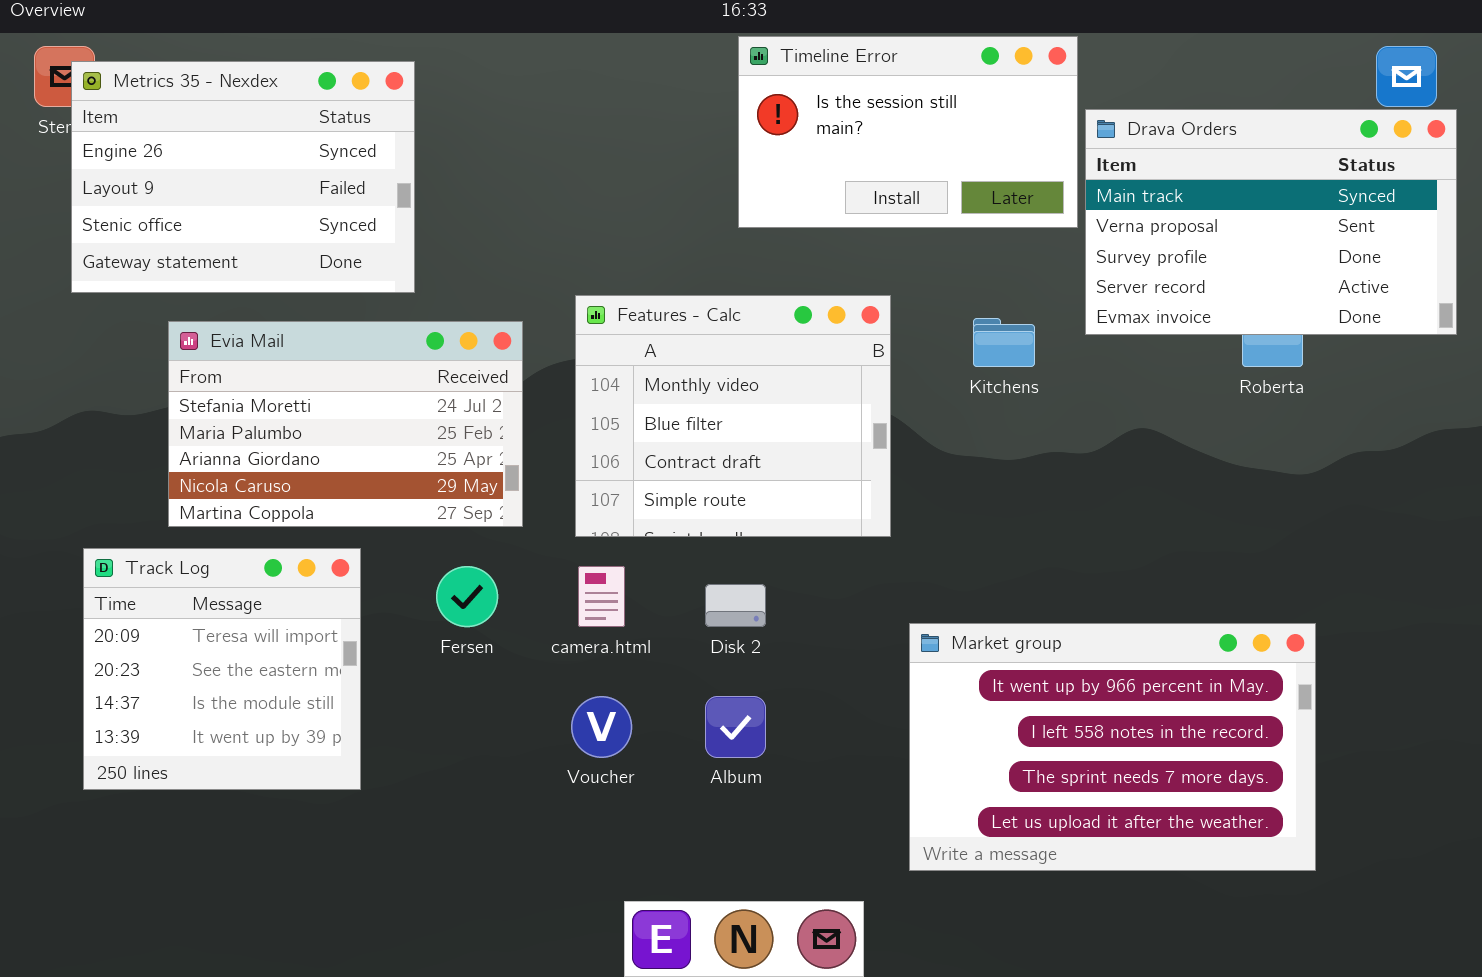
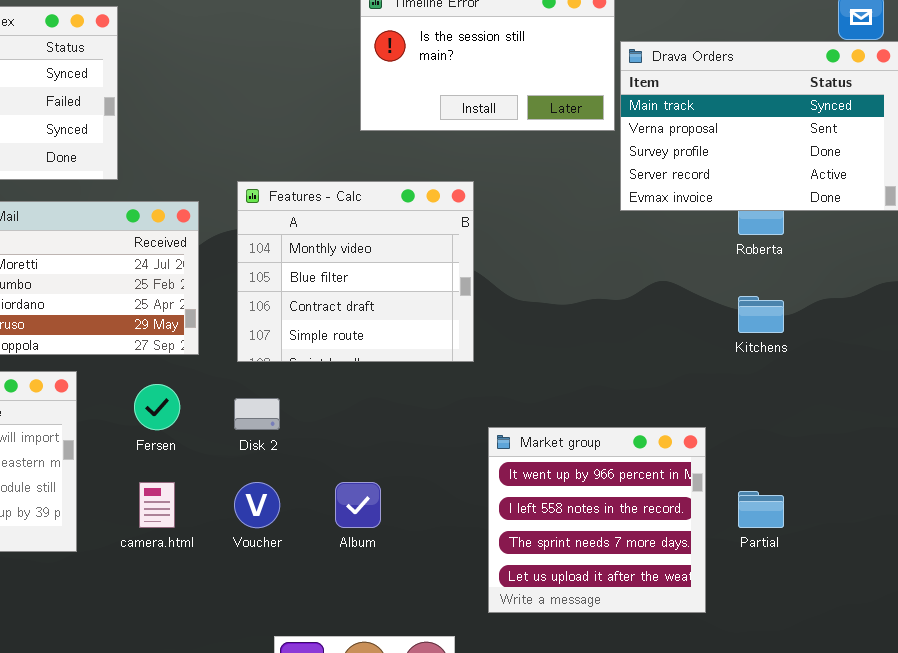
Kitchens: [973,318,1035,367] -> [738,296,784,333], moved
camera.html: [578,566,625,627] -> [139,482,175,528], moved
Disk 2: [705,584,766,627] -> [234,398,280,430], moved
Market group: [909,623,1316,871] -> [488,427,706,613], resized

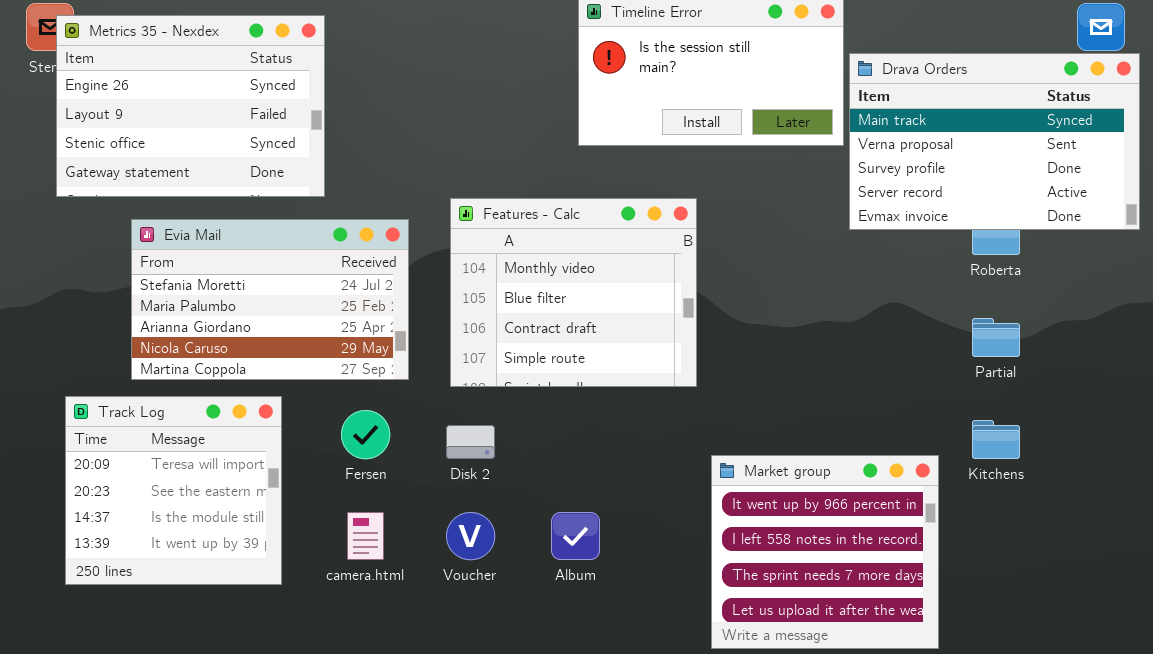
Kitchens: [738,296,784,333] -> [972,420,1020,459], moved
Partial: [738,491,784,528] -> [972,318,1020,357], moved

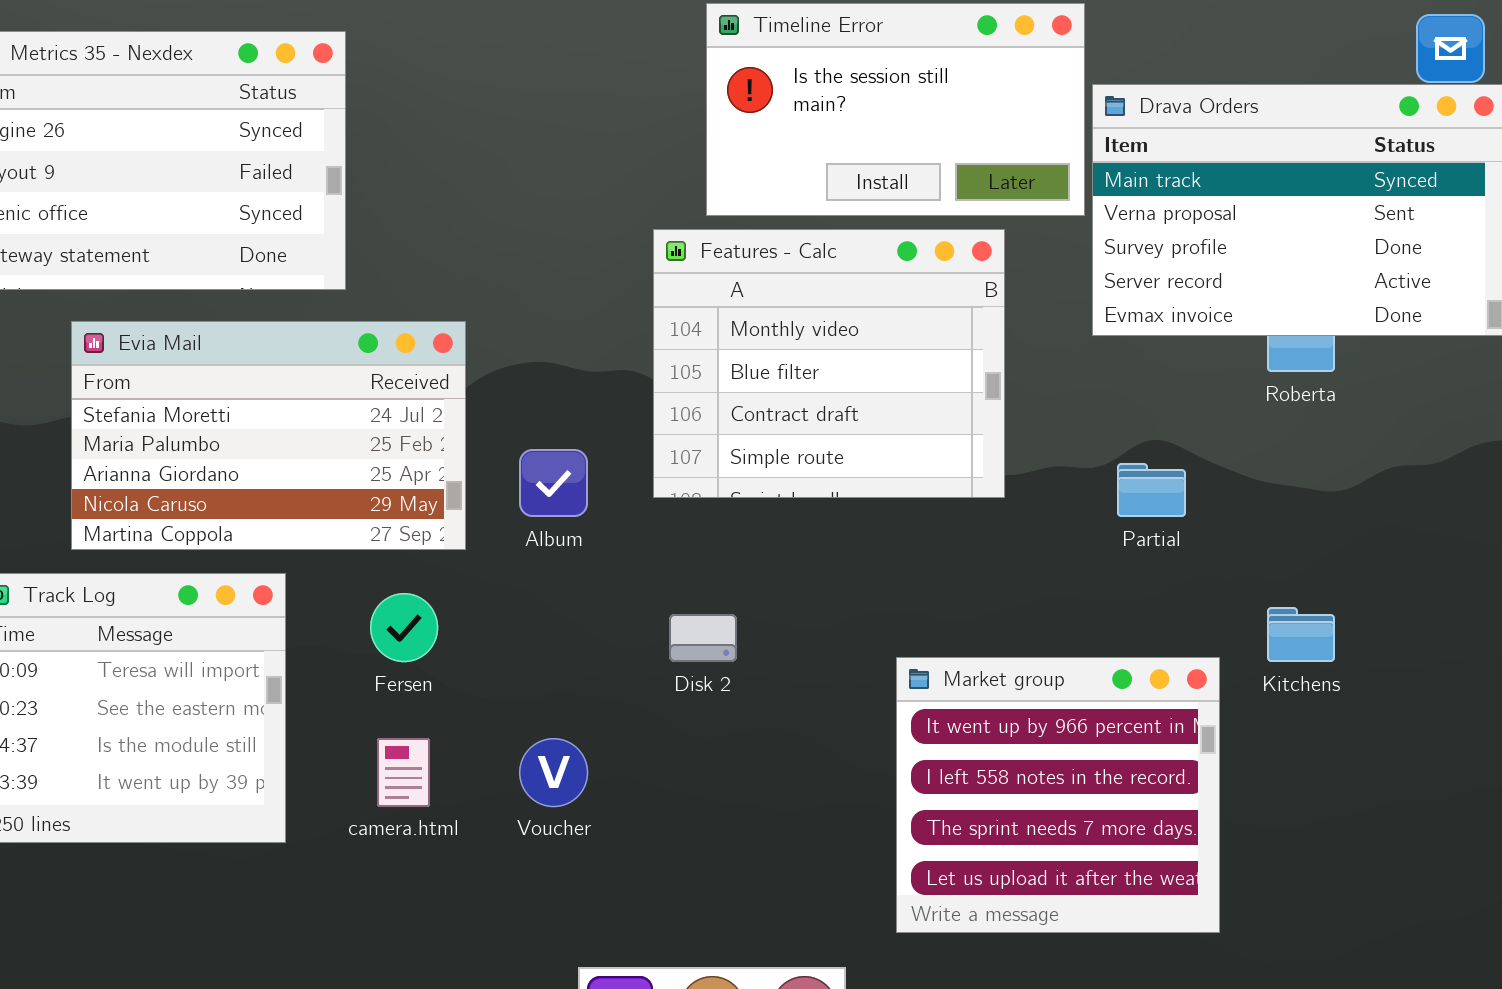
Features - Calc: [450,198,697,387] -> [653,229,1005,498], moved
Partial: [972,318,1020,357] -> [1117,463,1186,517], moved
Disk 2: [446,425,495,459] -> [669,614,737,662], moved
Album: [551,512,600,560] -> [519,449,588,517], moved

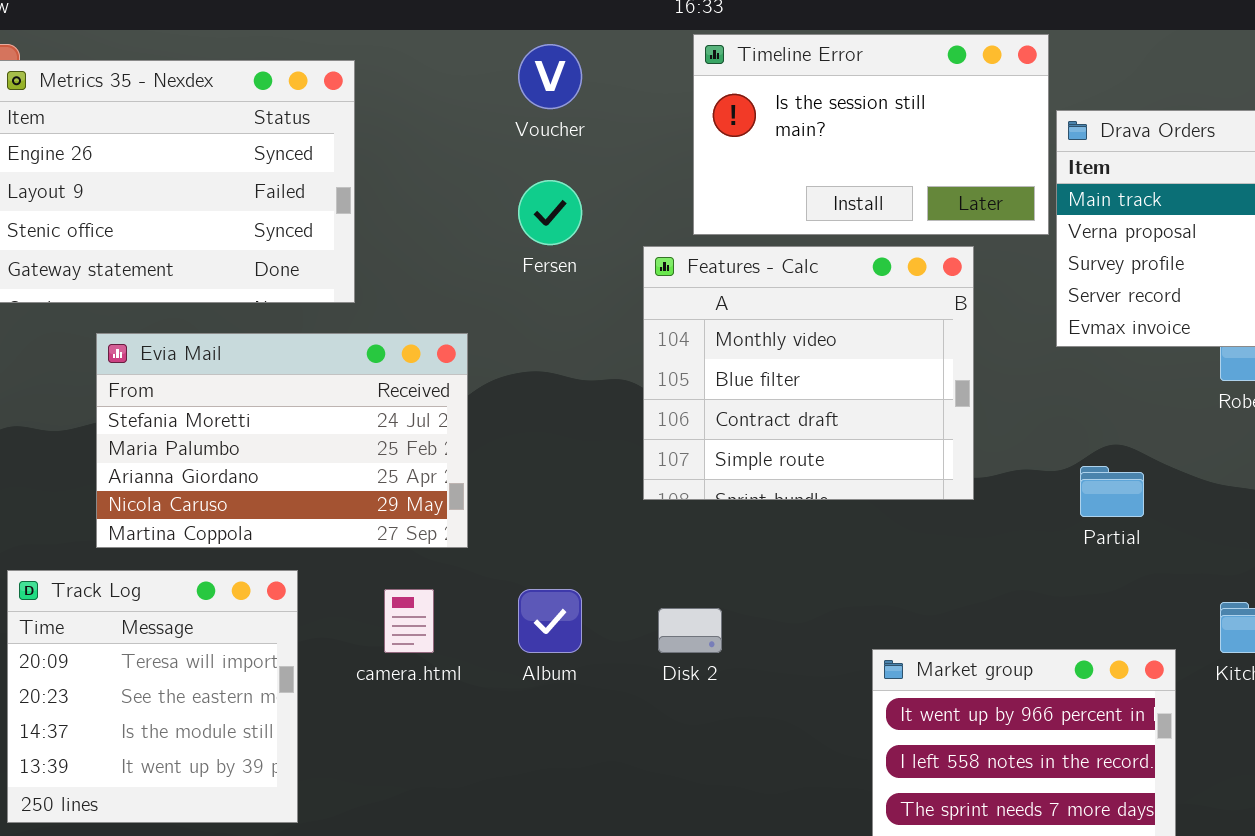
Album: [519,449,588,517] -> [518,589,582,653], moved
Fersen: [370,593,438,662] -> [518,180,582,245], moved
camera.html: [377,738,430,807] -> [384,589,434,653], moved
Voucher: [519,738,588,807] -> [518,44,582,109], moved

